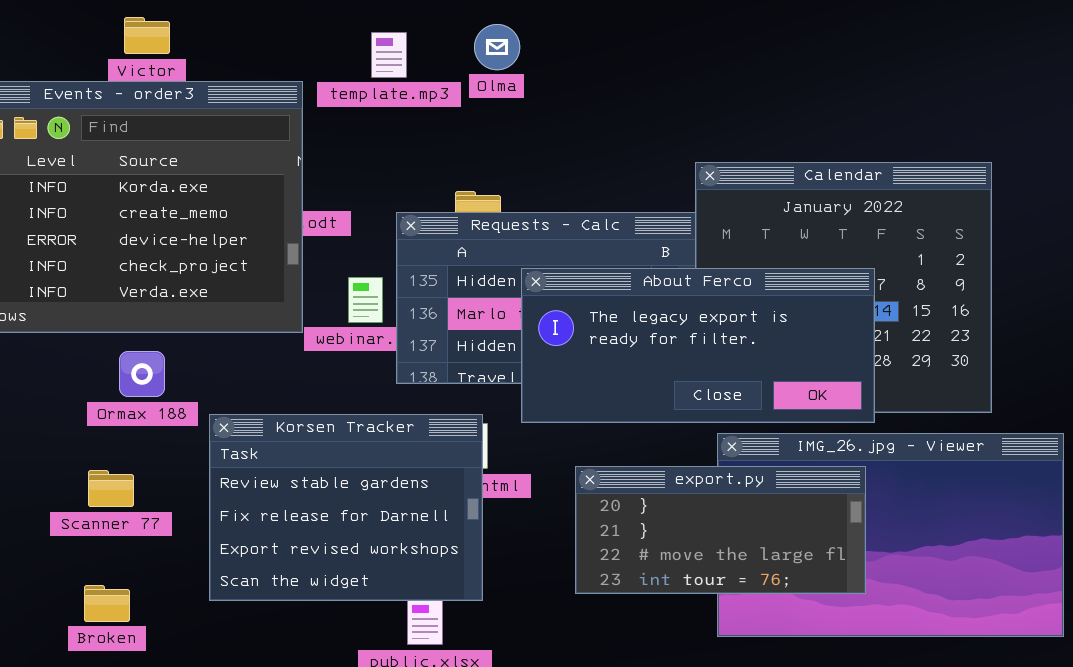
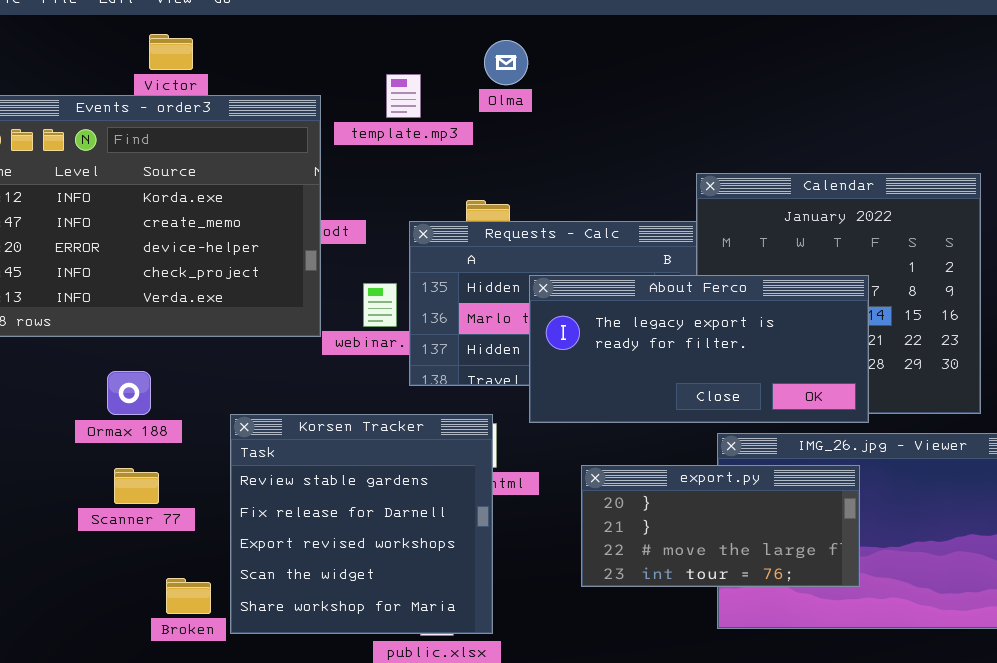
template.mp3: [371,32,407,78] -> [386,74,421,118], moved
Ormax 188: [119,351,165,397] -> [107,371,151,415], moved
Korsen Tracker: [209,414,483,601] -> [230,414,493,634], resized
Broken: [84,585,130,622] -> [166,578,211,614], moved

